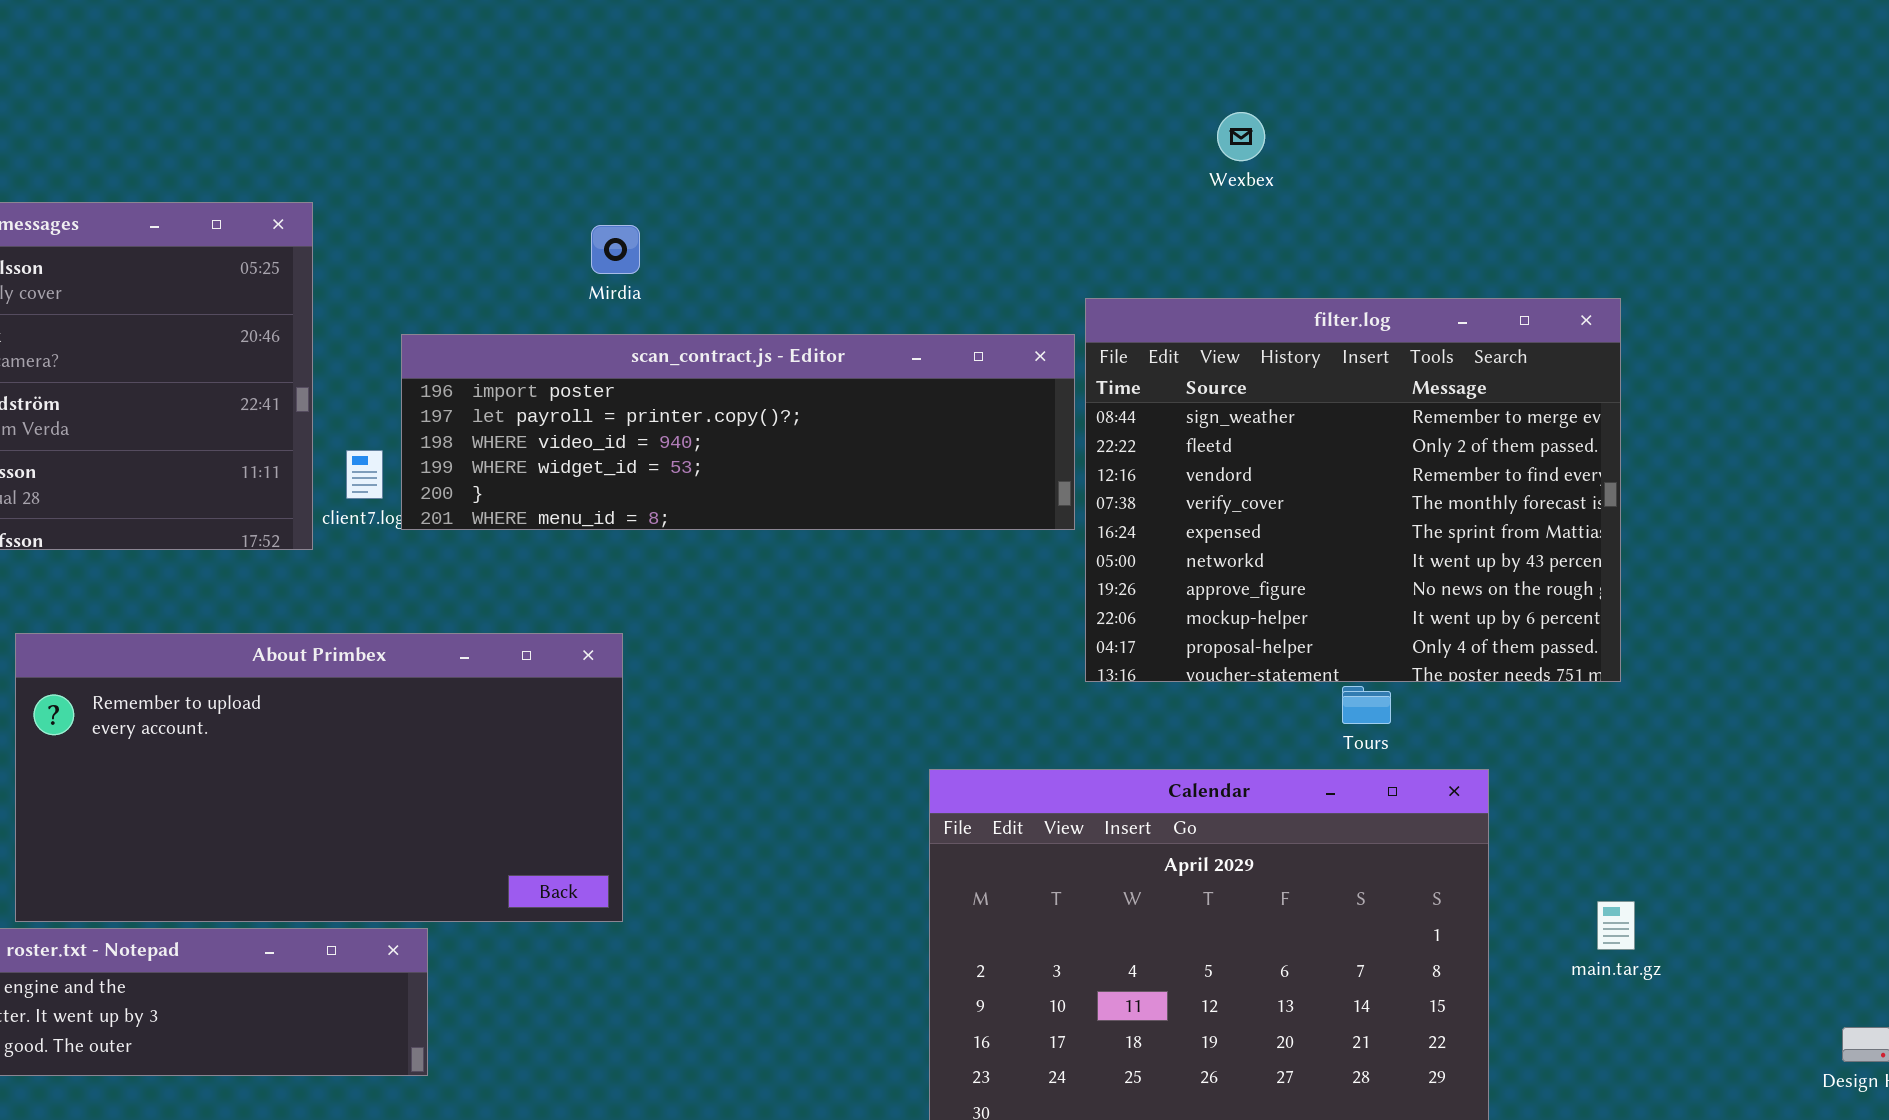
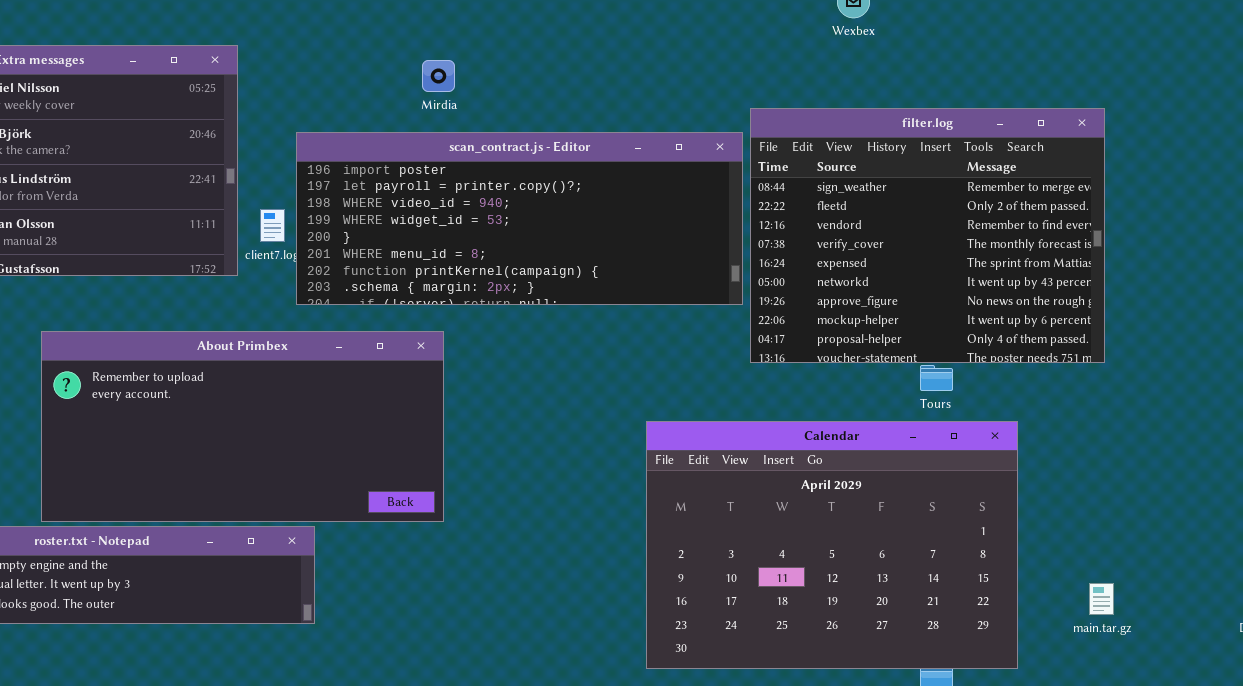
scan_contract.js - Editor: [401,334,1075,530] -> [296,132,743,305], resized
main.tar.gz: [1597,901,1635,950] -> [1089,583,1114,615], moved

